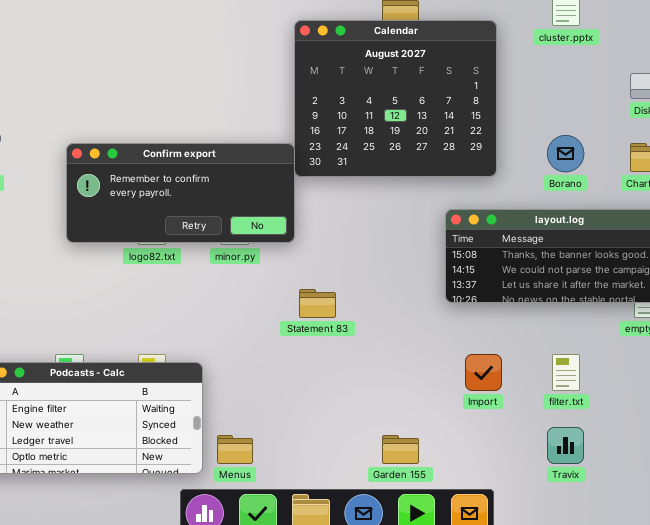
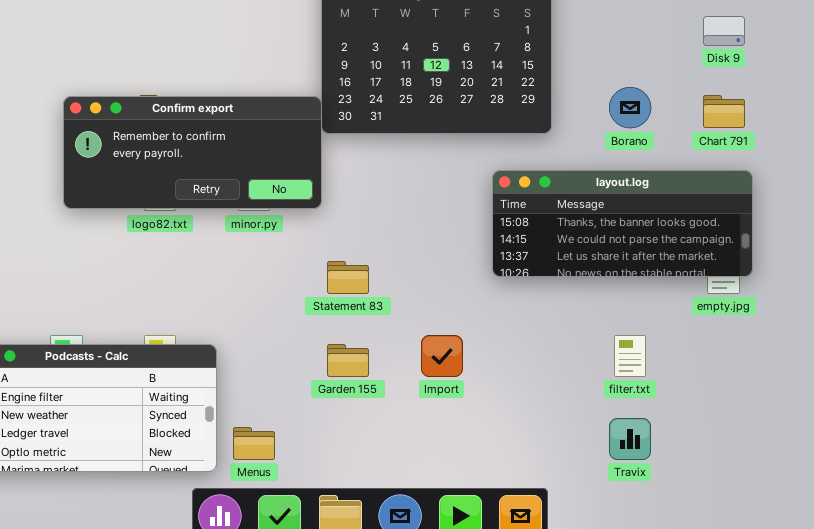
Import: [465,354,502,391] -> [421,335,463,377], moved
Garden 155: [382,435,419,464] -> [327,344,369,377], moved

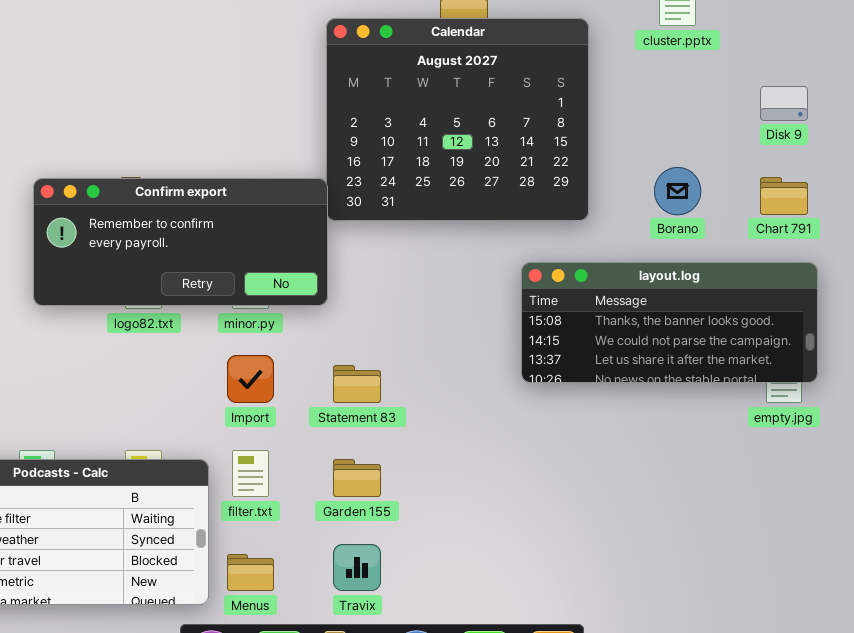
Import: [421,335,463,377] -> [227,355,274,403], moved
filter.txt: [614,335,646,377] -> [232,450,269,497], moved
Travix: [609,418,651,460] -> [333,544,381,591], moved

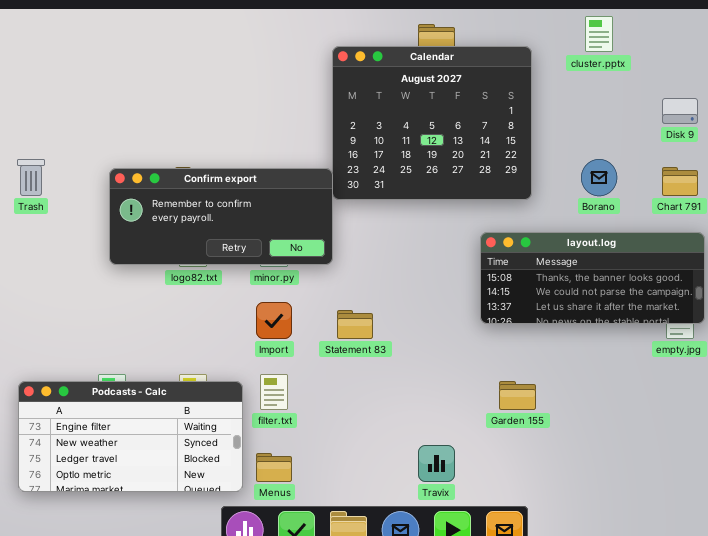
Garden 155: [333,459,381,497] -> [499,381,536,410], moved
Travix: [333,544,381,591] -> [418,445,455,482], moved

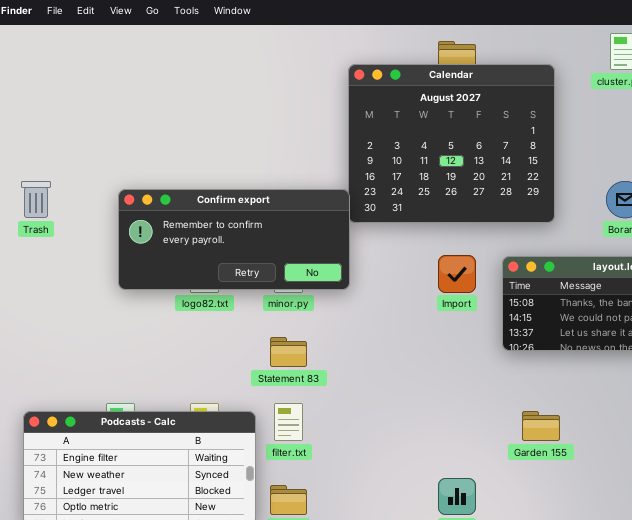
Import: [256,302,292,339] -> [438,255,476,293], moved
Statement 83: [337,310,373,339] -> [270,337,307,367], moved

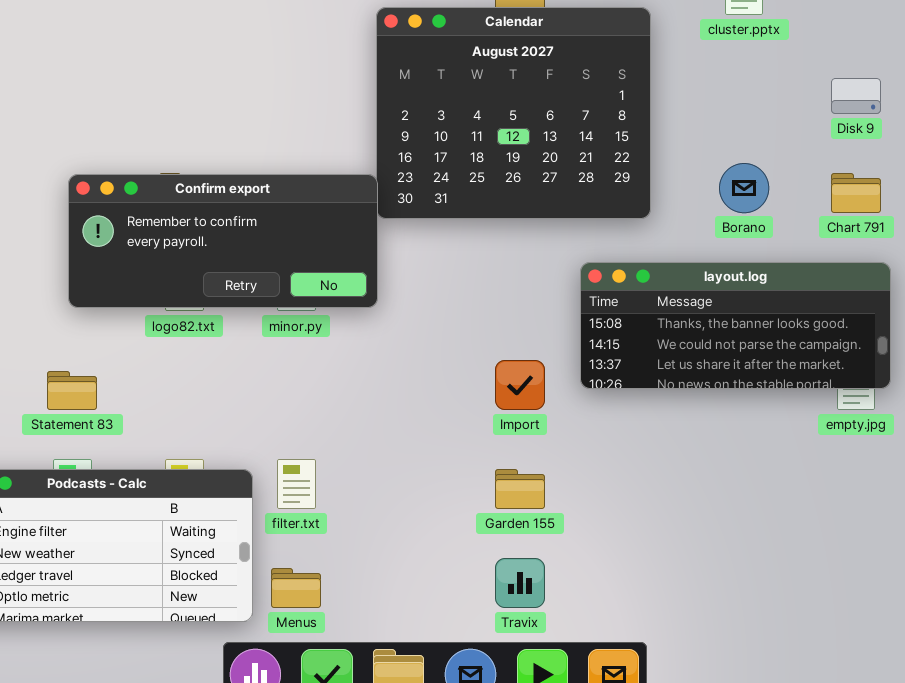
Import: [438,255,476,293] -> [495,360,545,410], moved
Statement 83: [270,337,307,367] -> [47,371,97,410], moved
Garden 155: [522,411,560,441] -> [495,469,545,509], moved

